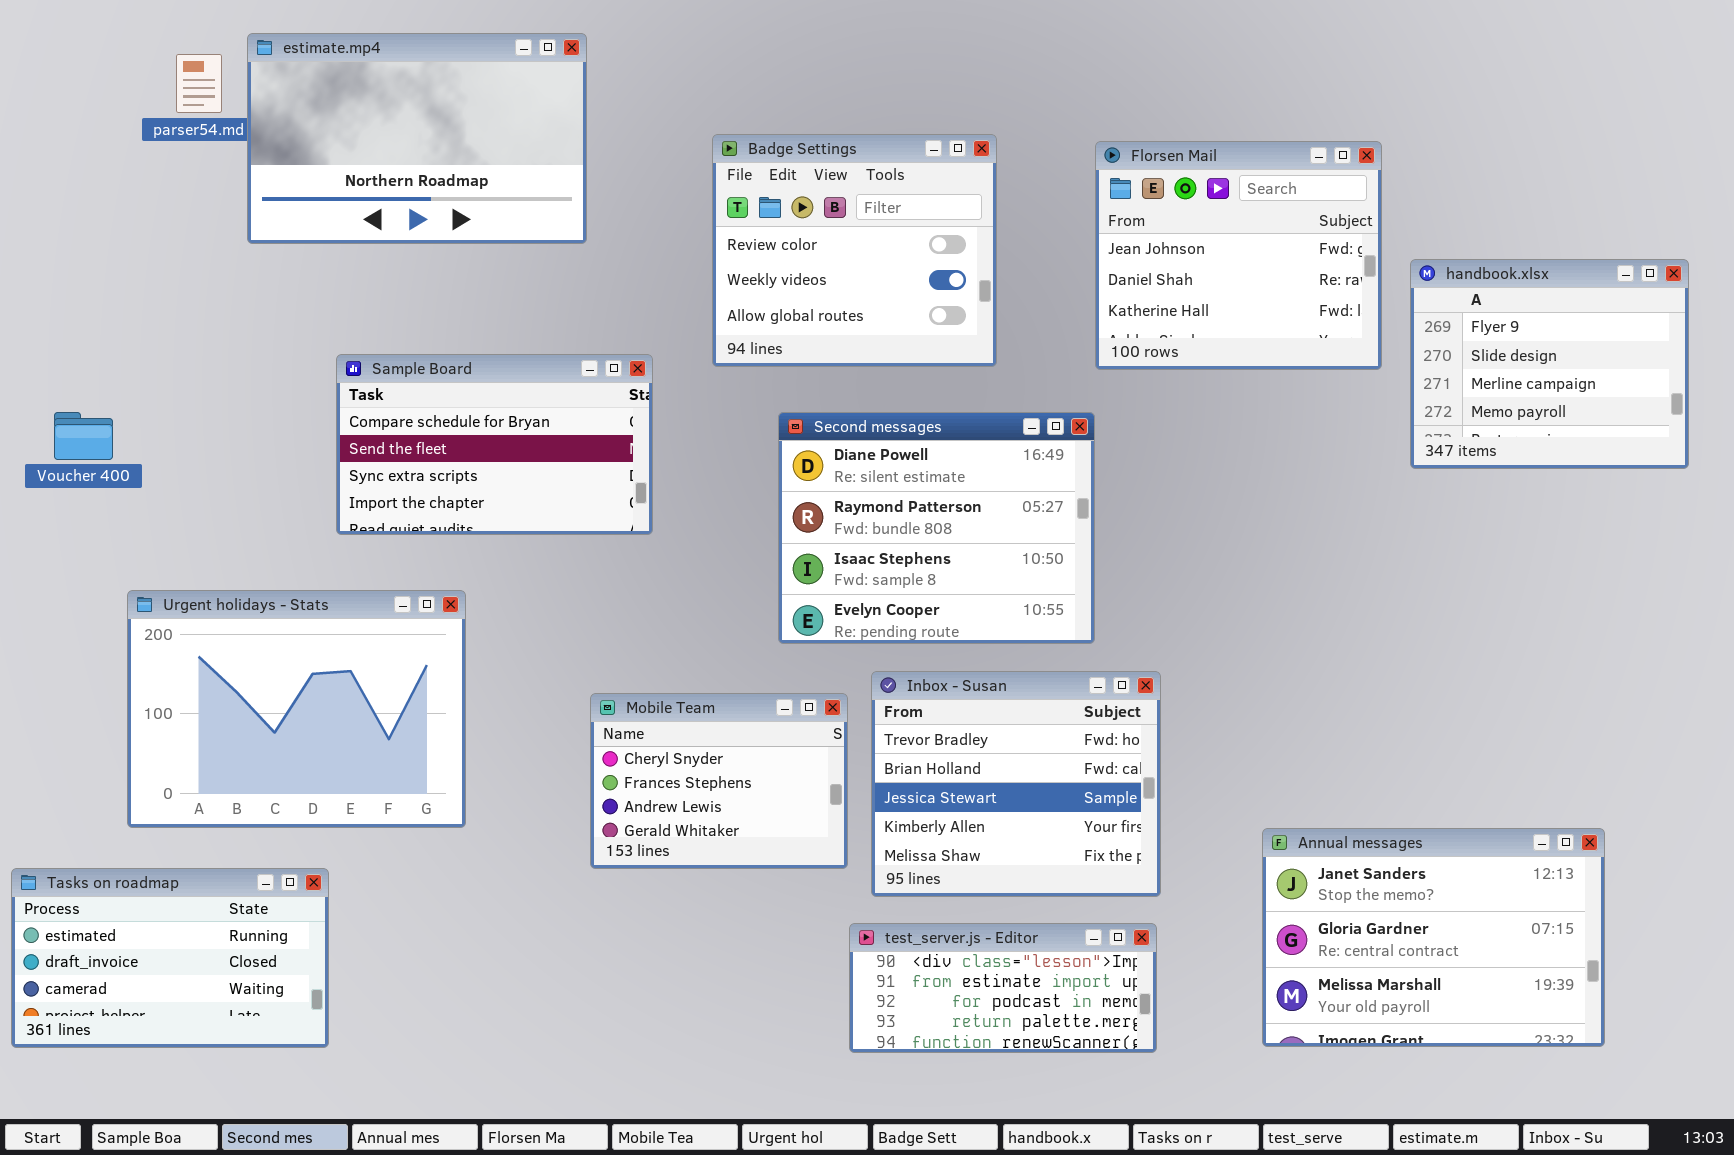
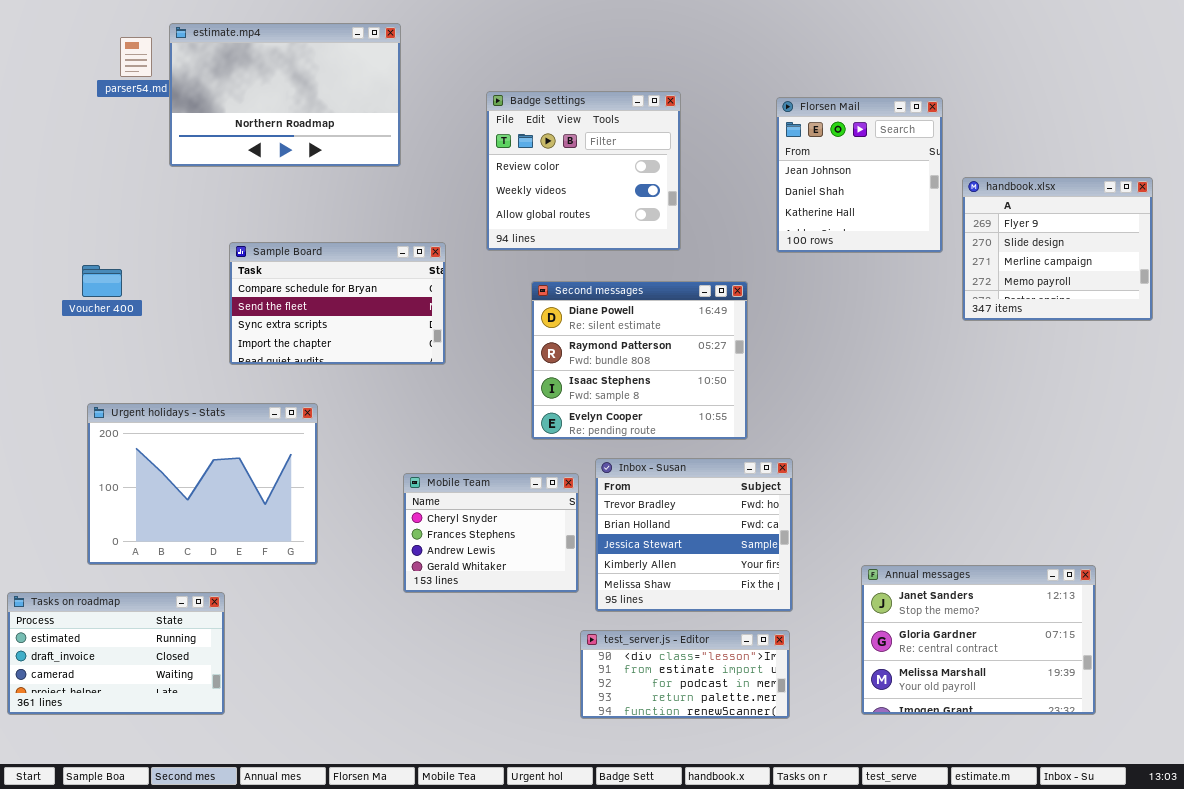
Florsen Mail: [1095,141,1382,370] -> [776,97,943,253], resized
Voucher 400: [54,412,113,460] -> [82,265,122,297], moved

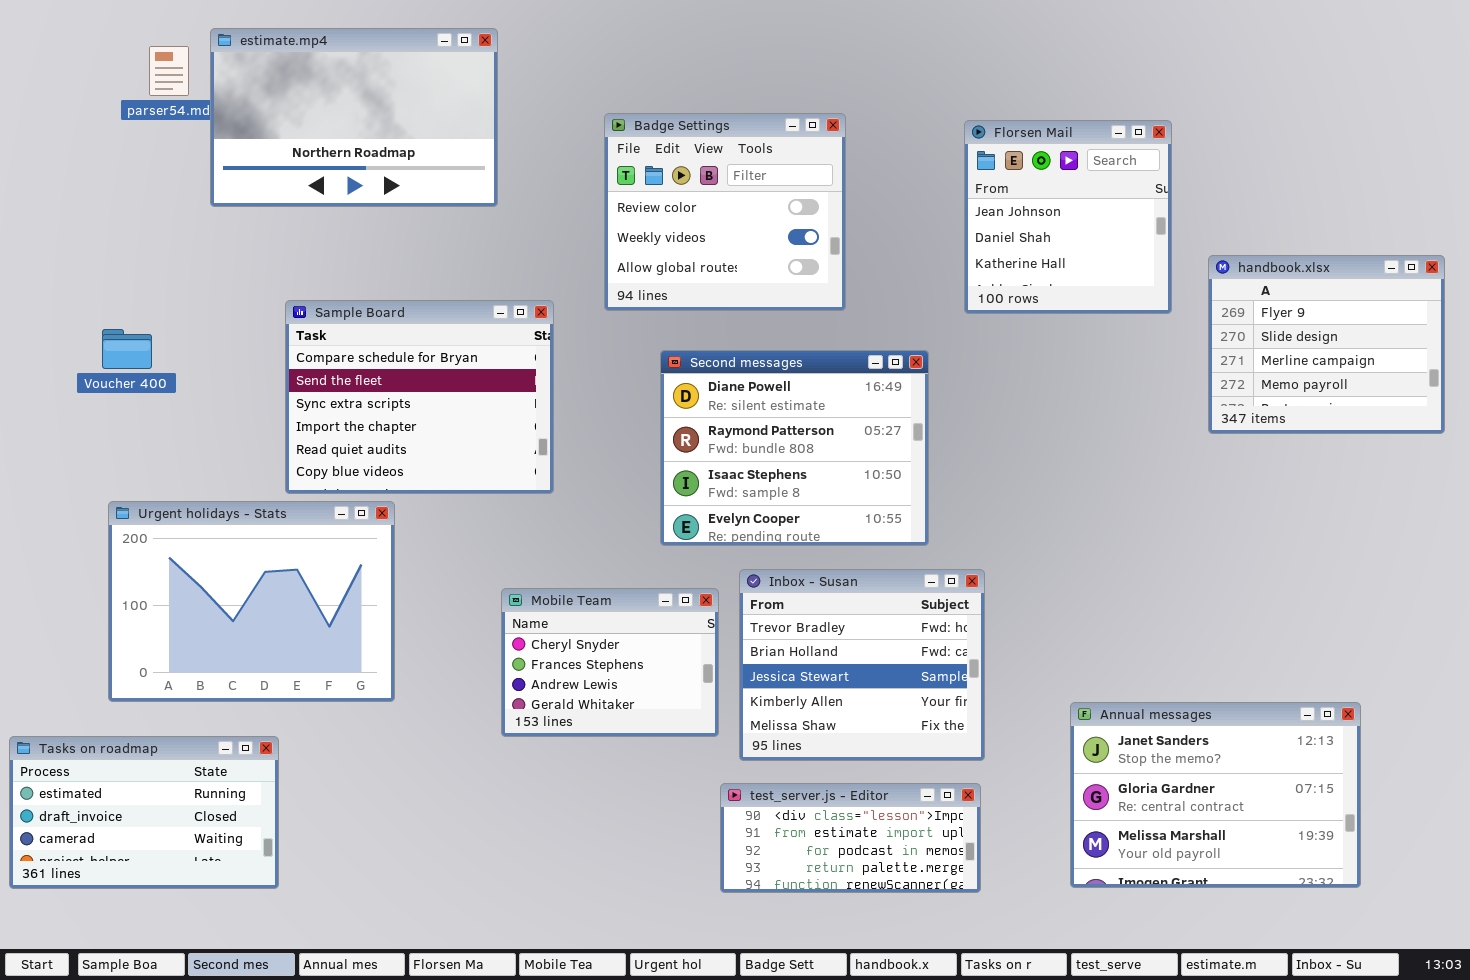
handbook.xlsx: [962,177,1153,321] -> [1208,255,1445,434], moved
Sample Board: [229,242,446,365] -> [285,300,554,494], resized

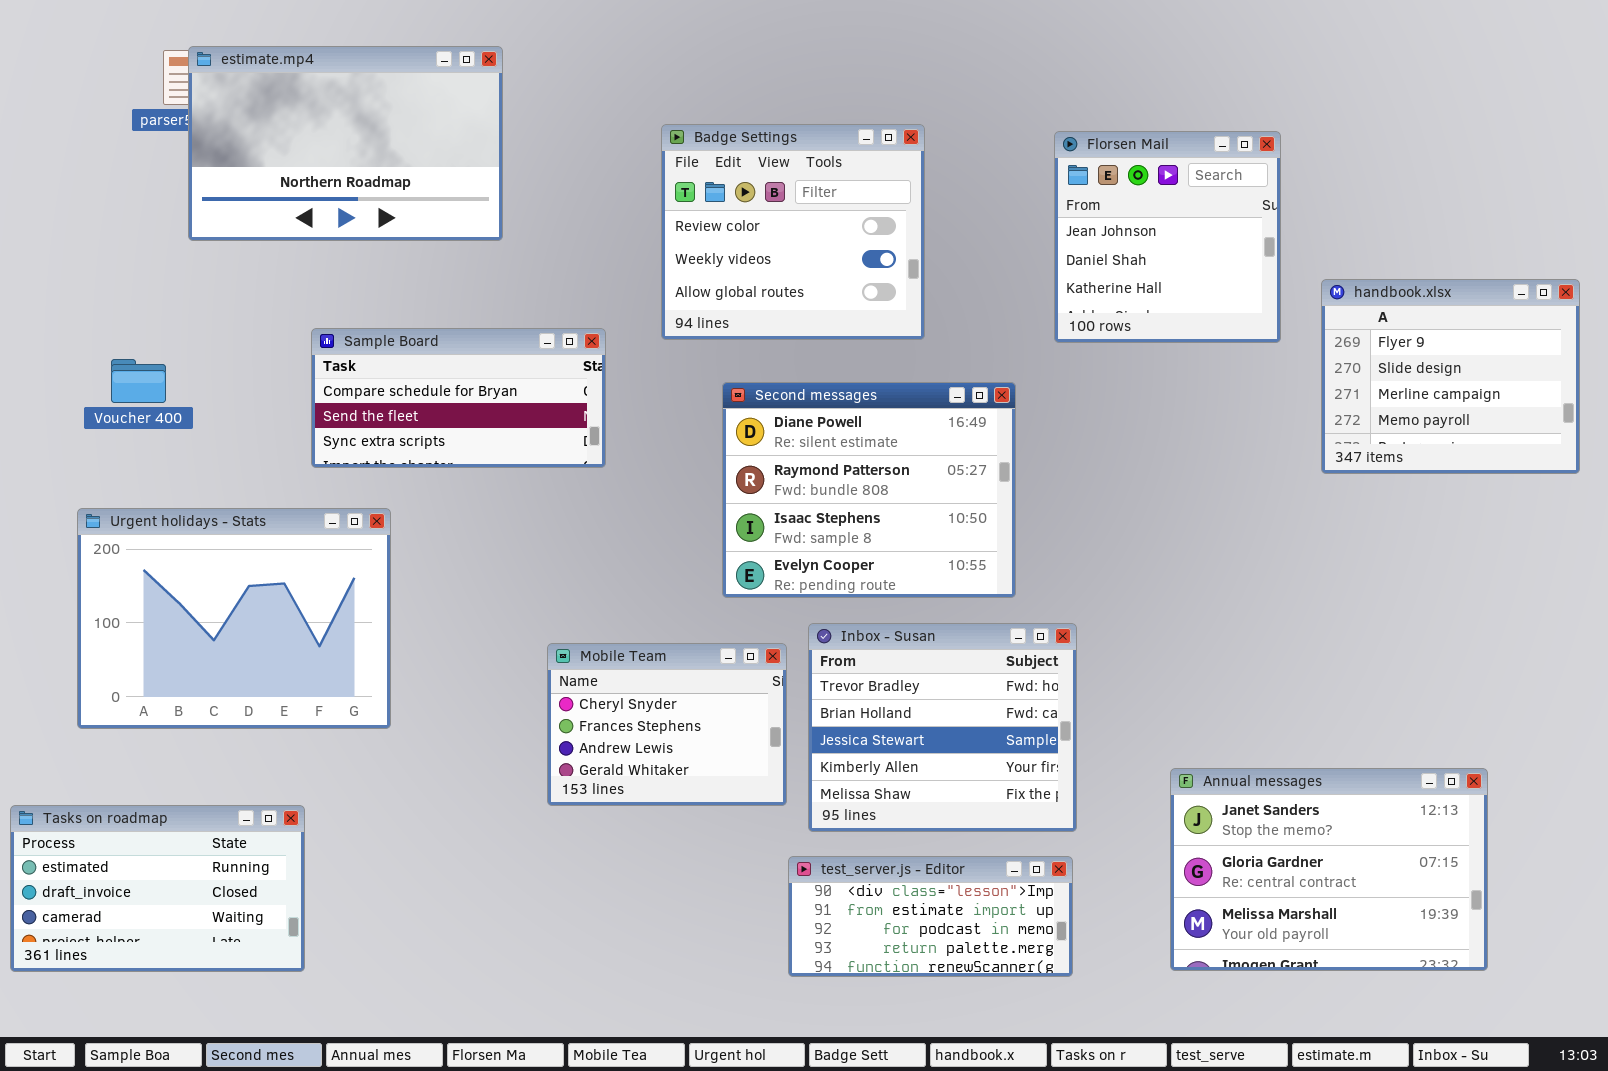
estimate.mp4: [210,28,498,207] -> [188,46,503,241], moved
Sample Board: [285,300,554,494] -> [311,328,606,468], resized
Urgent holidays - Stats: [108,501,395,702] -> [77,508,391,729], moved

